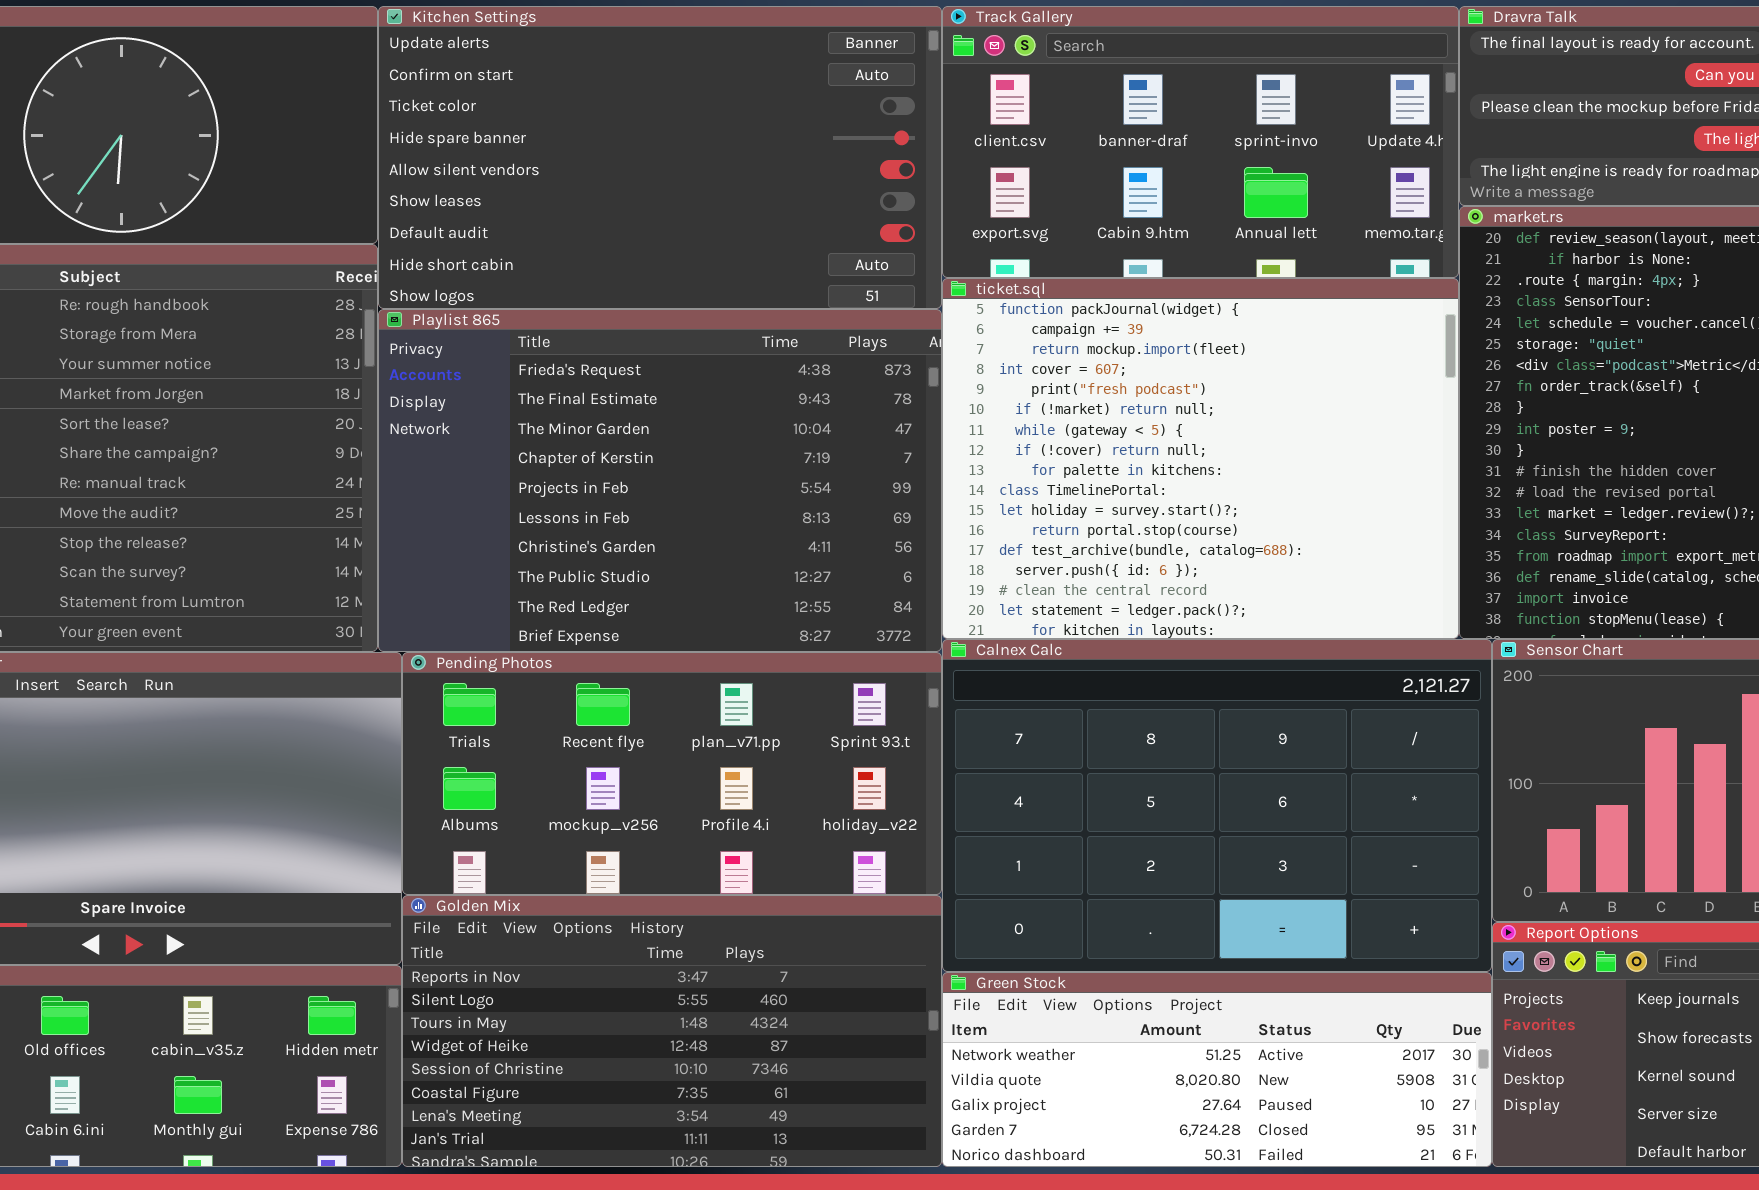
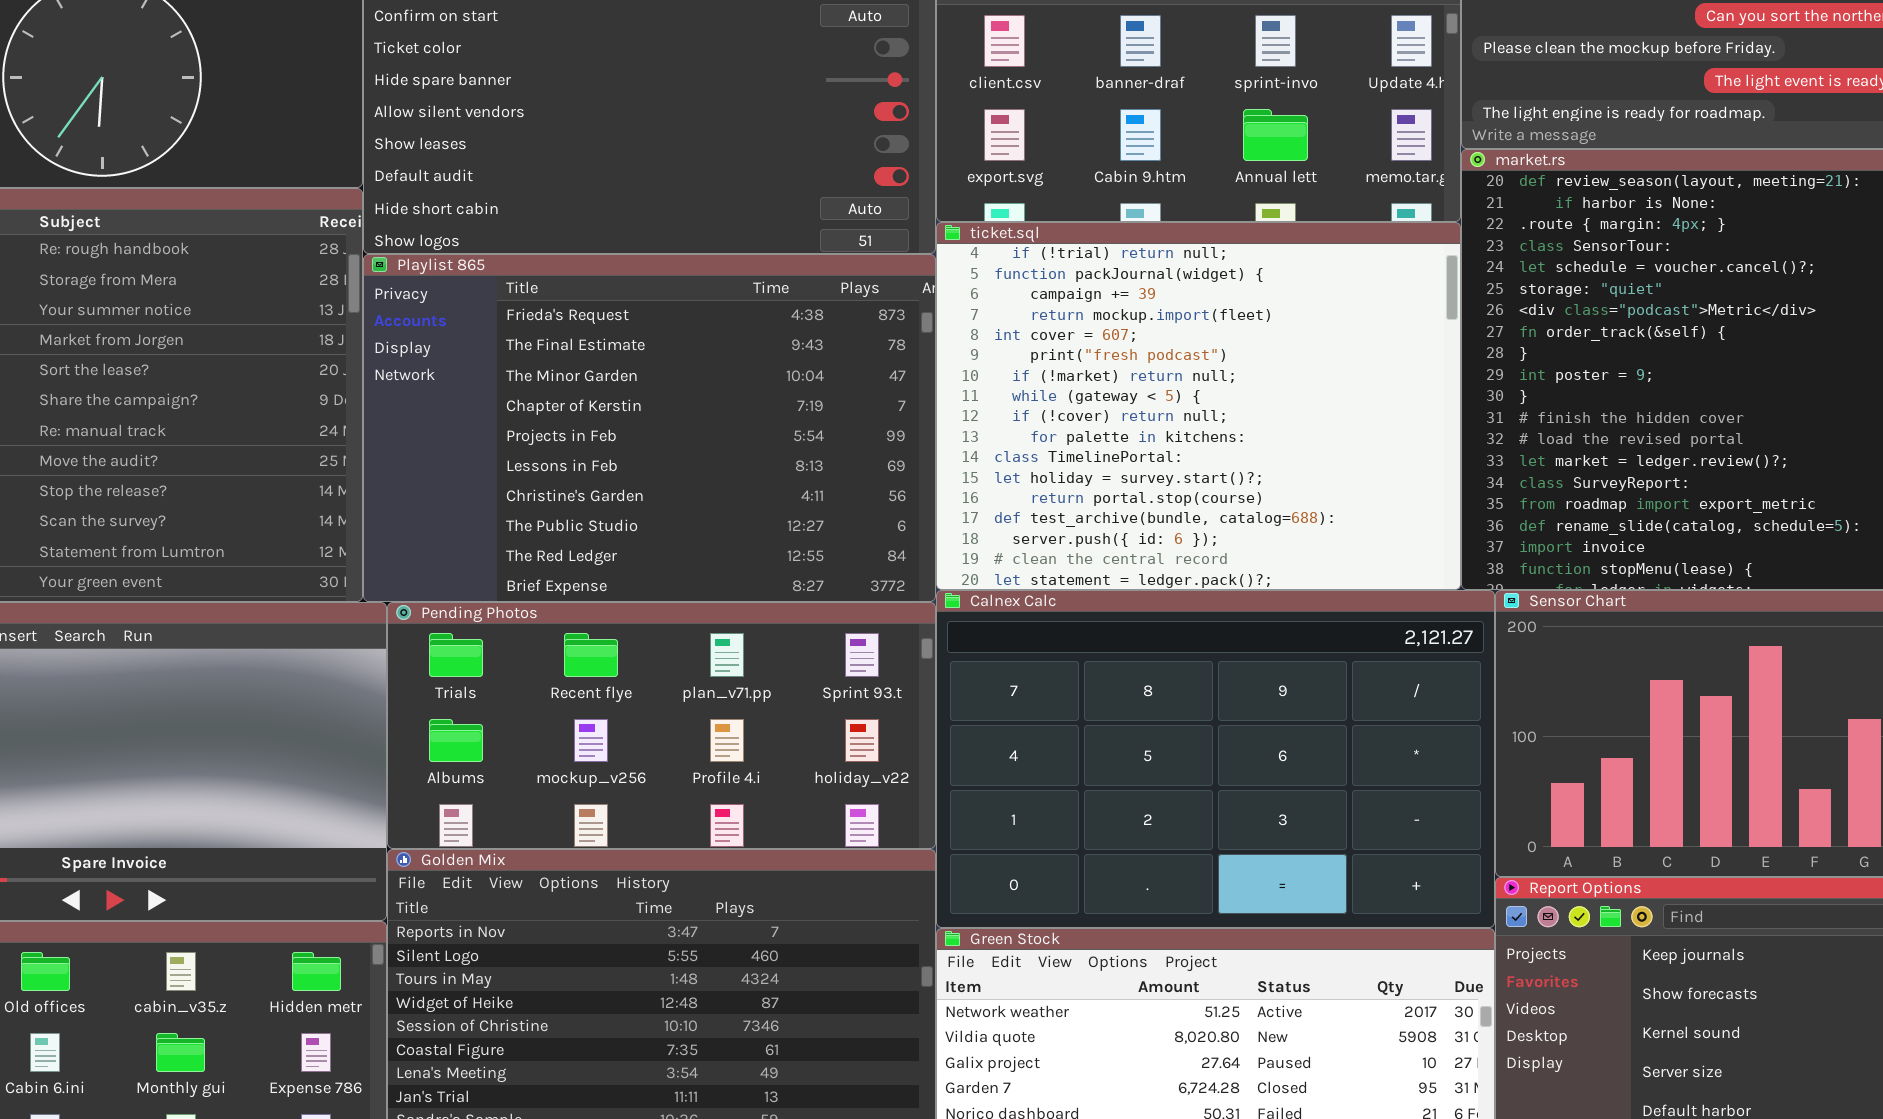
ticket.sql: [942,278,1459,639] -> [936,222,1461,590], scrolled up 1 row

